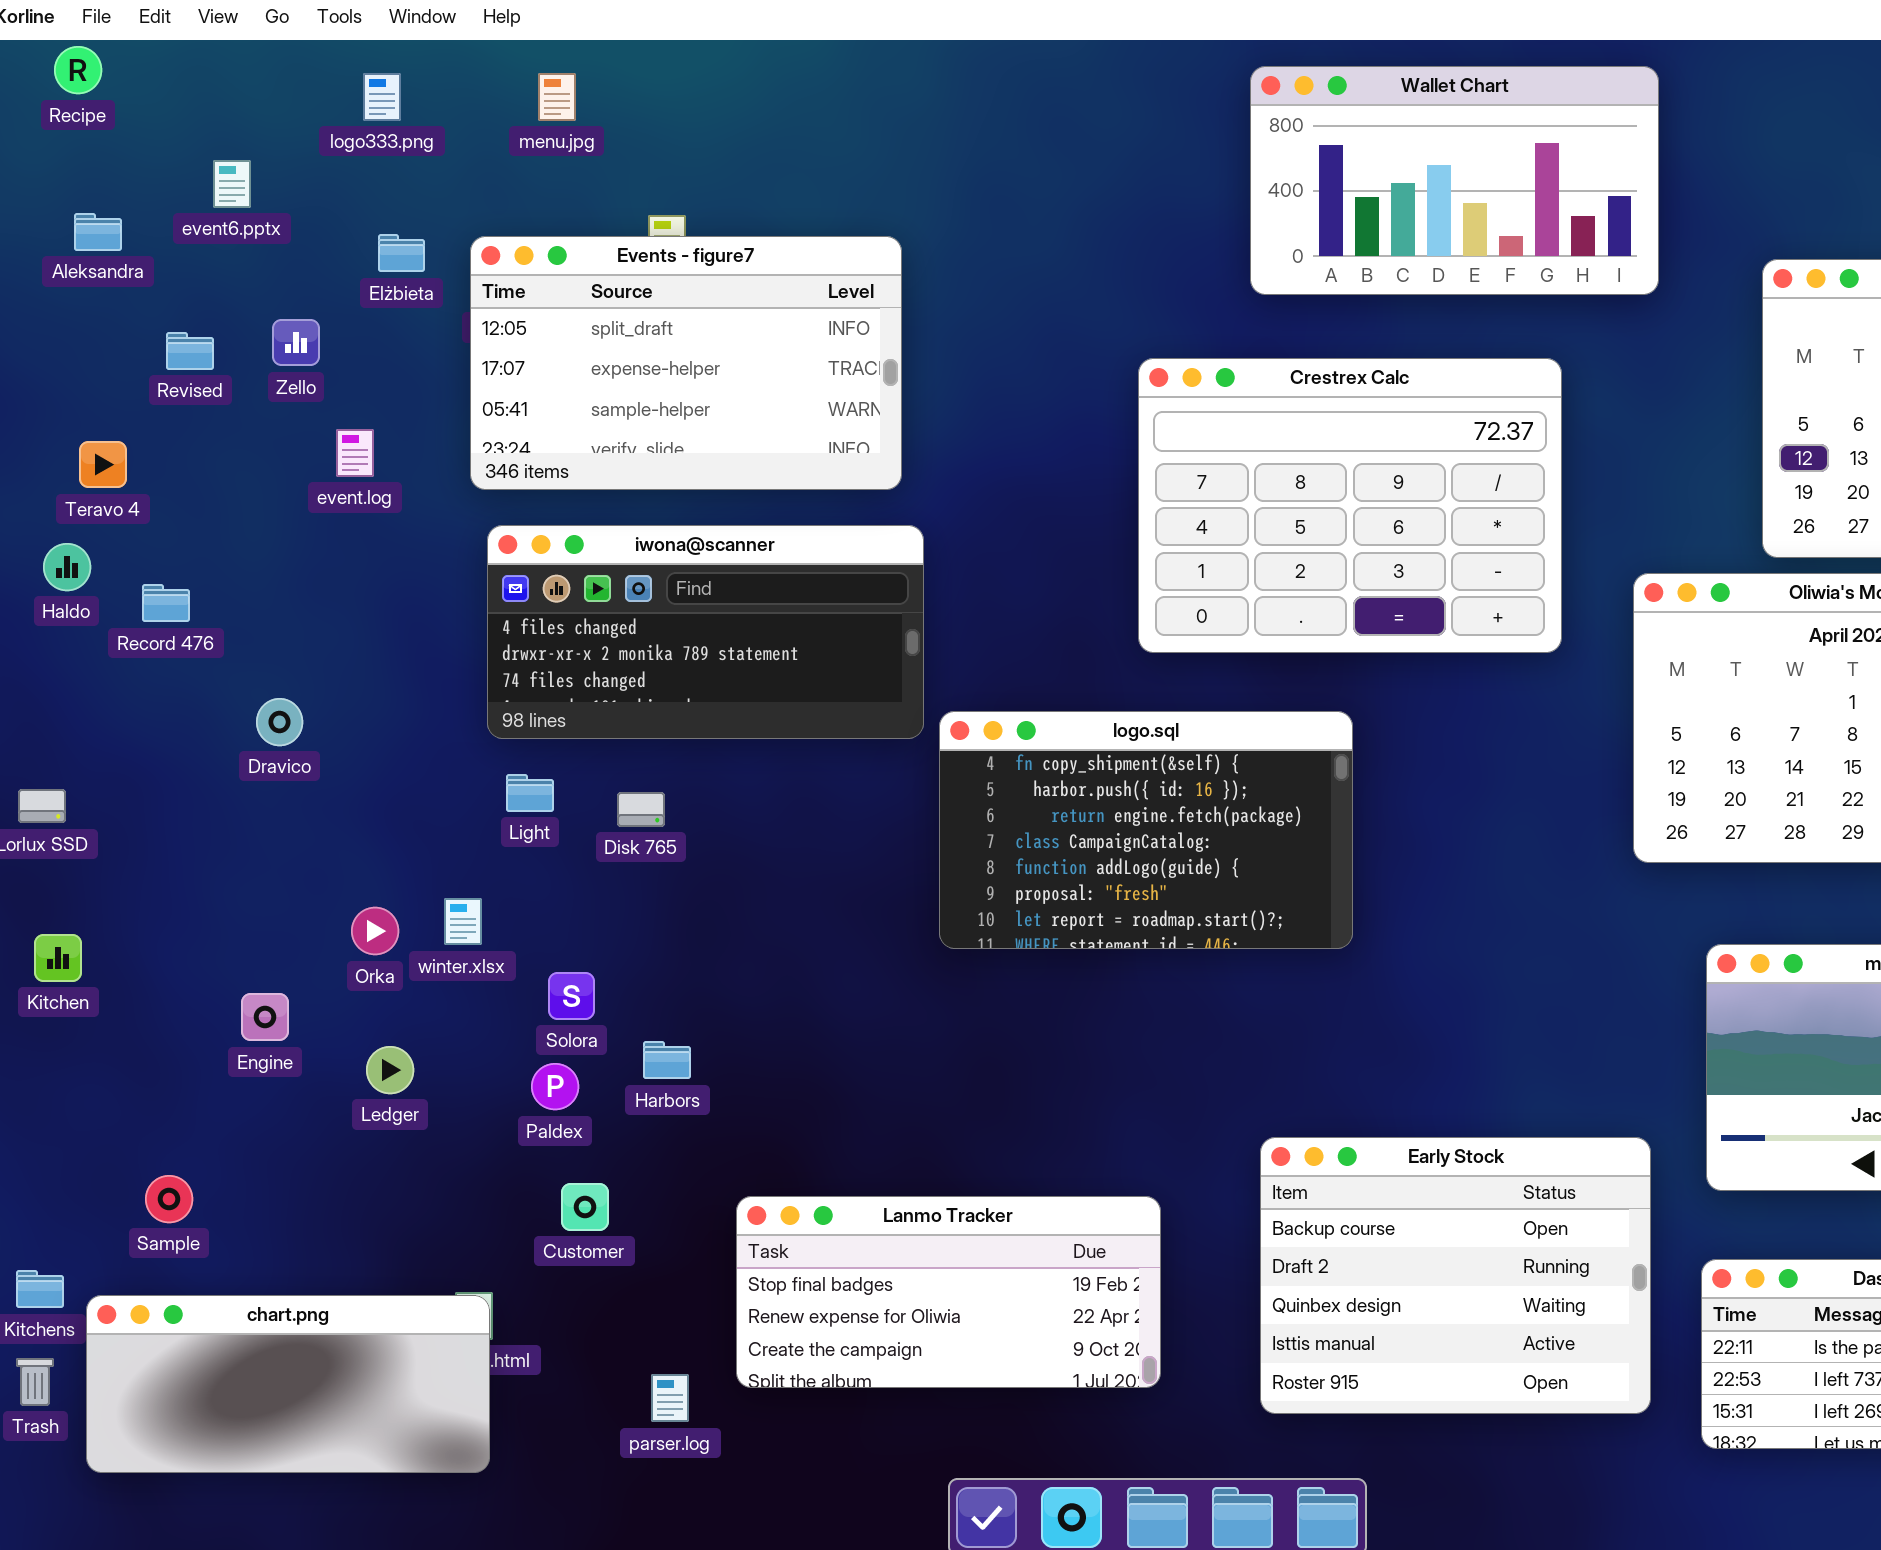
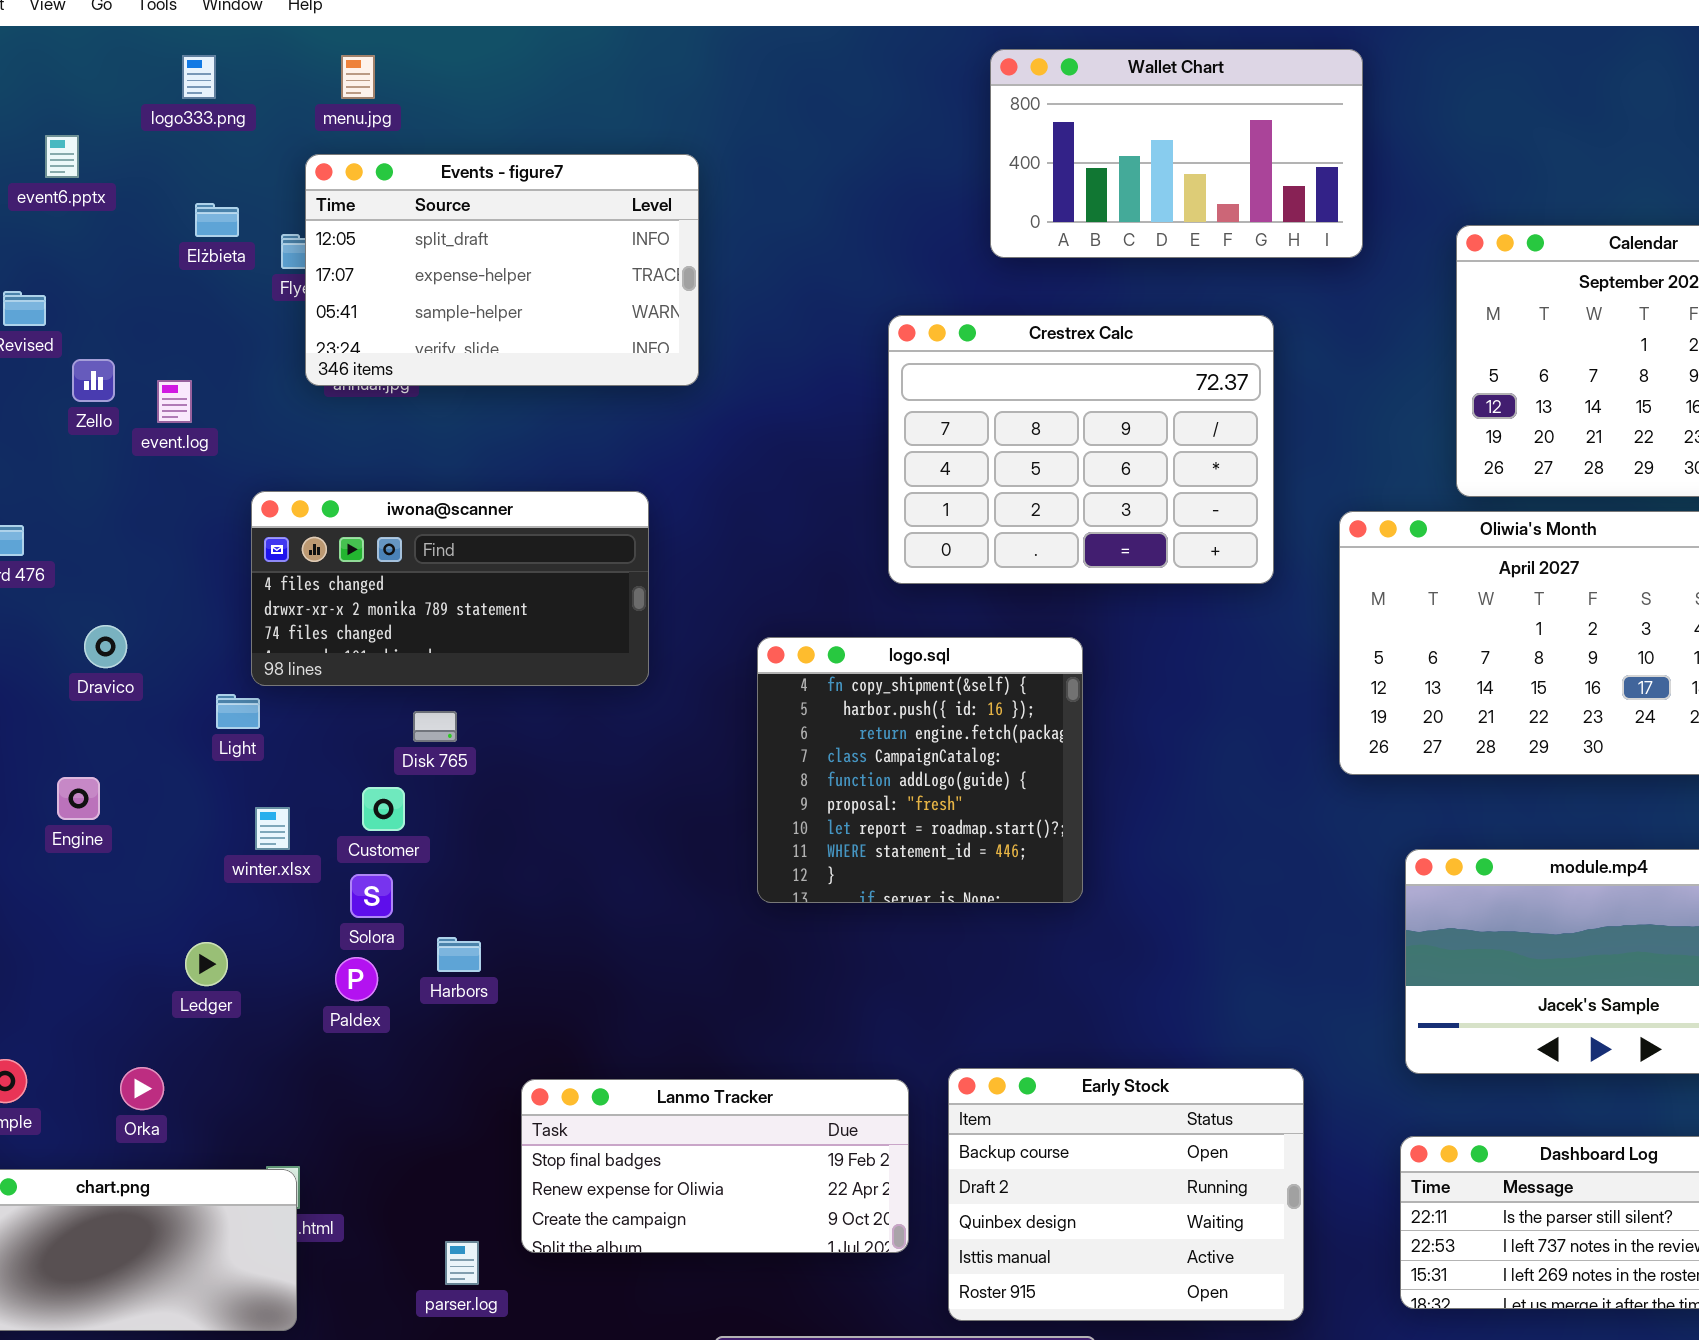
Events - figure7: [470,236,902,490] -> [305,154,699,386], moved
Zello: [272,319,320,366] -> [72,359,115,402], moved
iwona@scanner: [487,525,924,739] -> [251,491,649,686], moved
logo.sql: [939,711,1353,949] -> [757,637,1083,903], resized
Light: [506,774,554,812] -> [216,694,260,729], moved
Orka: [351,907,399,955] -> [120,1067,164,1110], moved
Engine: [241,993,289,1041] -> [57,777,100,820], moved
Early Stock: [1260,1137,1651,1414] -> [948,1068,1304,1321], moved
Customer: [561,1183,609,1231] -> [362,787,405,831], moved

